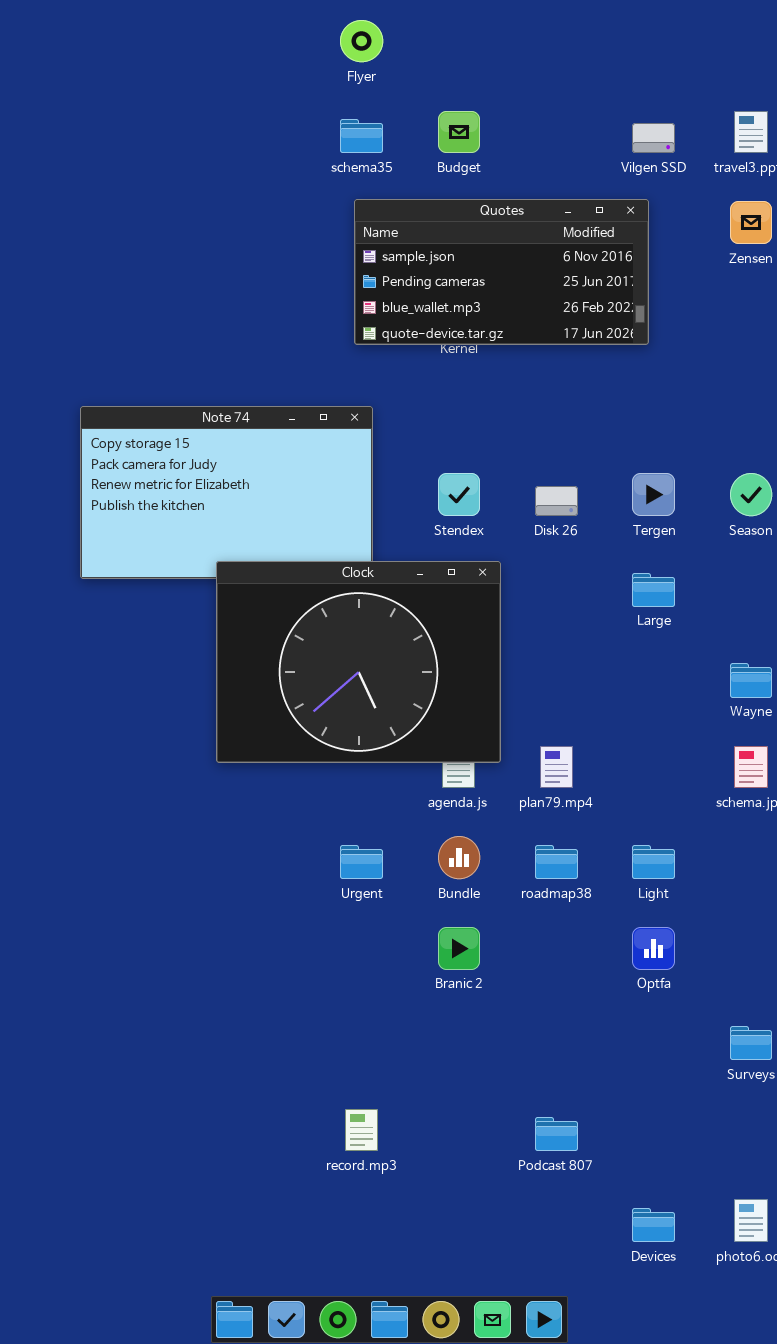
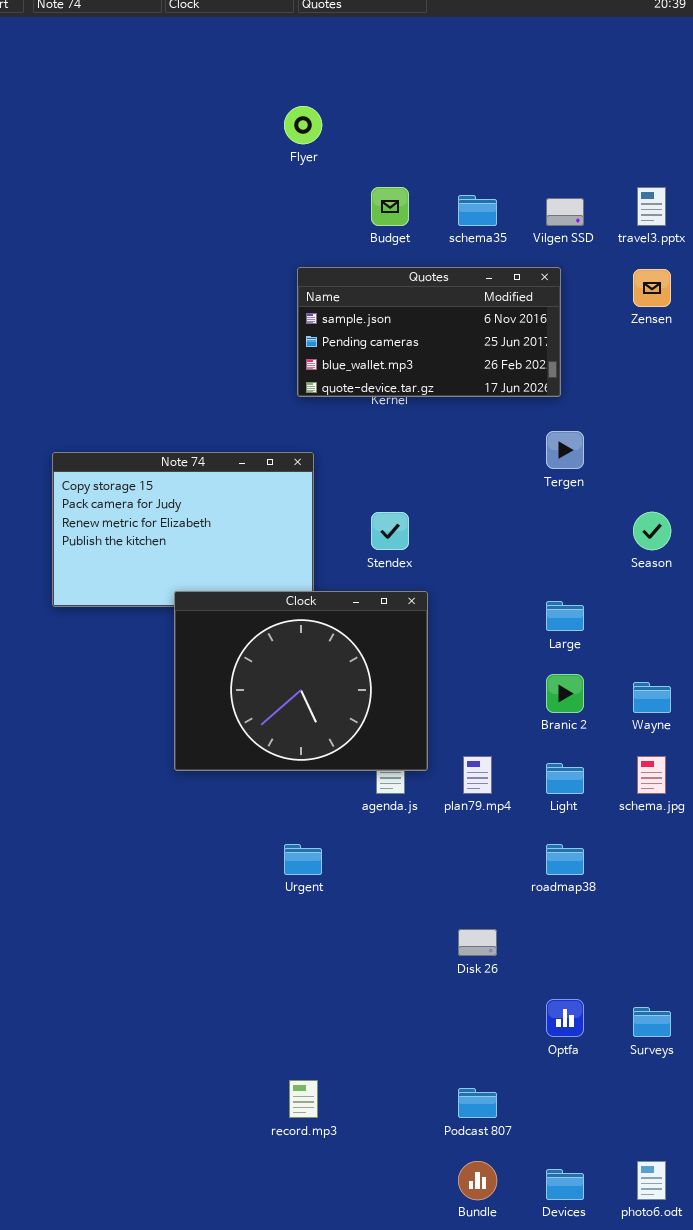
schema35: [340,119,383,153] -> [458,195,497,226], moved
Tergen: [632,473,675,516] -> [546,431,584,469], moved
Disk 26: [535,486,578,516] -> [458,929,497,956], moved
Bundle: [438,836,480,879] -> [458,1161,497,1200], moved
roadmap38: [535,845,578,879] -> [546,844,584,875], moved
Light: [632,845,675,879] -> [546,763,584,794], moved
Branic 2: [438,927,480,970] -> [546,674,584,713], moved
Optfa: [632,927,675,970] -> [546,999,584,1037], moved

